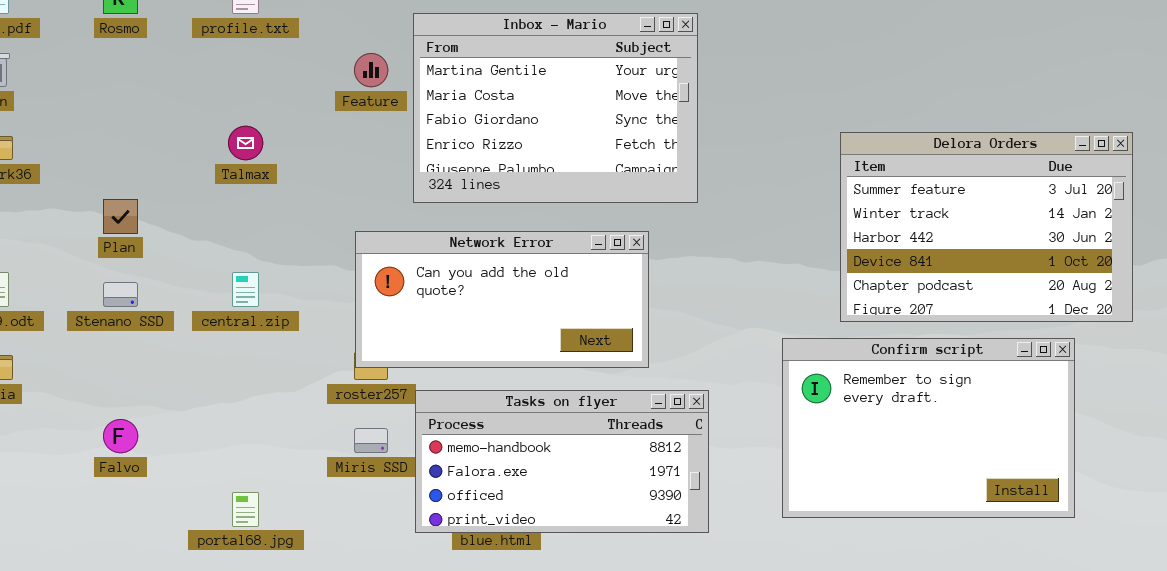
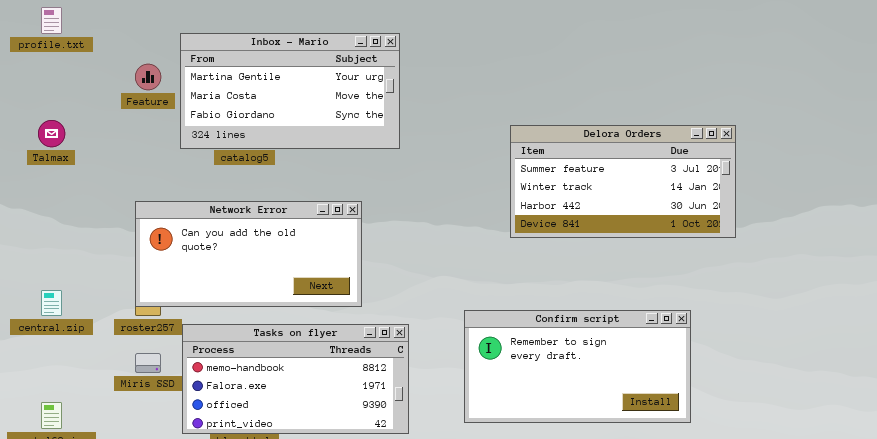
Inbox - Mario: [413,13,698,203] -> [180,33,400,149], resized
Delora Orders: [840,132,1133,322] -> [510,125,736,238], resized
central.zip: [232,272,259,307] -> [41,290,62,316], moved
Confirm script: [782,338,1075,518] -> [464,310,691,423], resized

